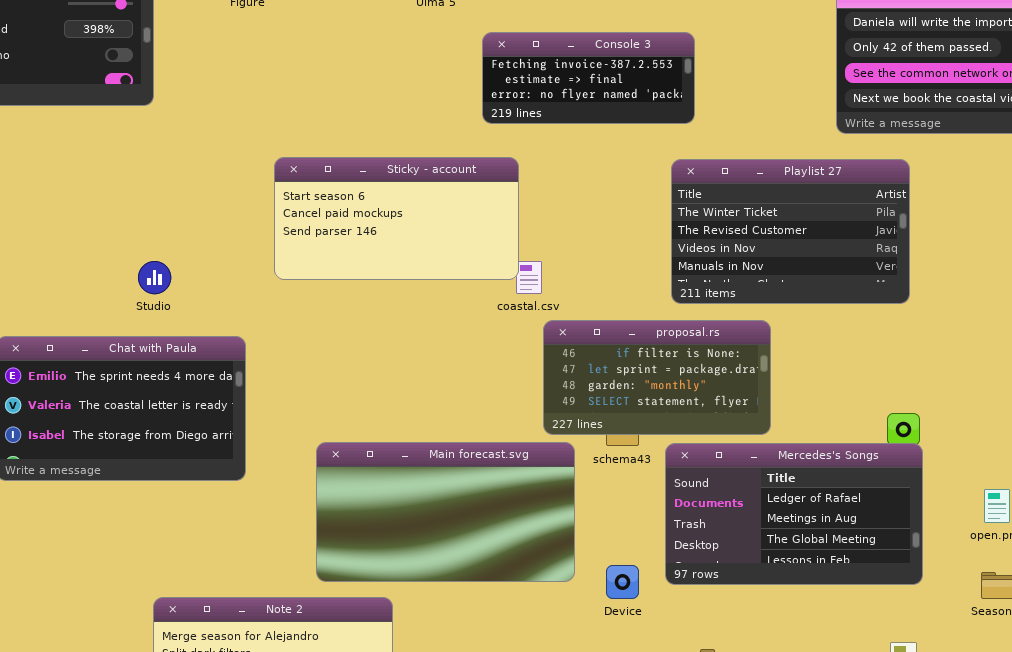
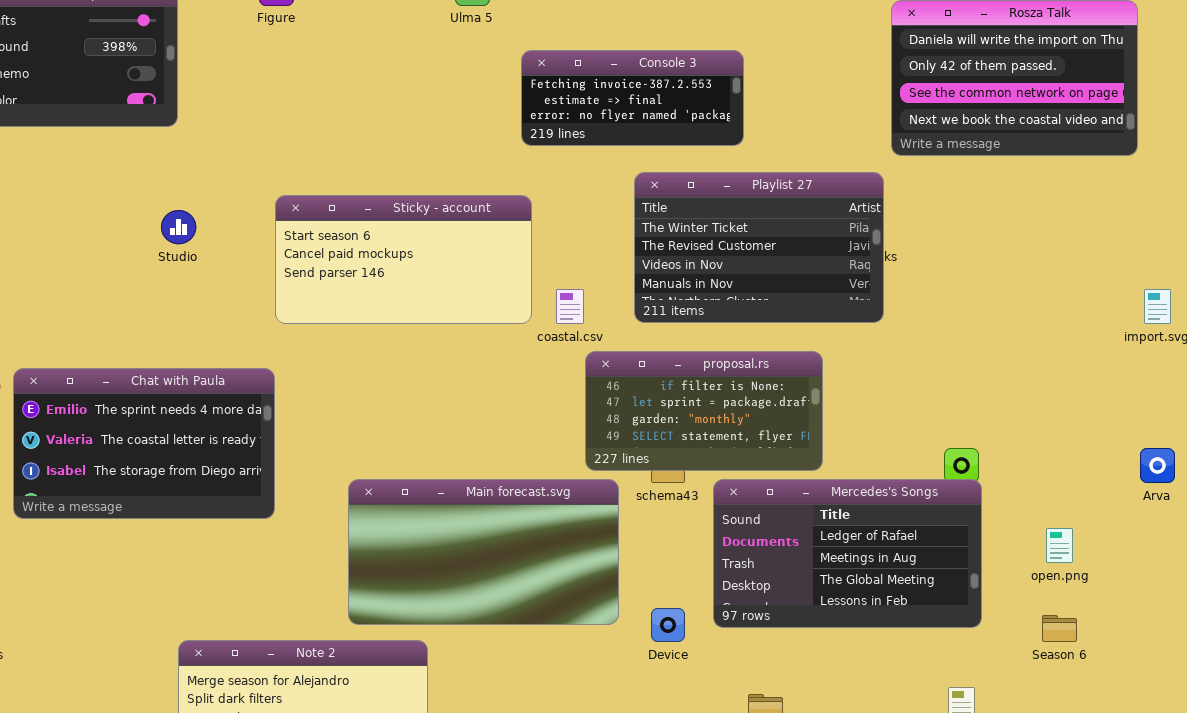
Sticky - account: [274,157,519,280] -> [275,195,532,324], moved
Playlist 27: [671,159,910,304] -> [634,172,884,323], moved
Studio: [138,261,171,294] -> [161,210,196,244], moved

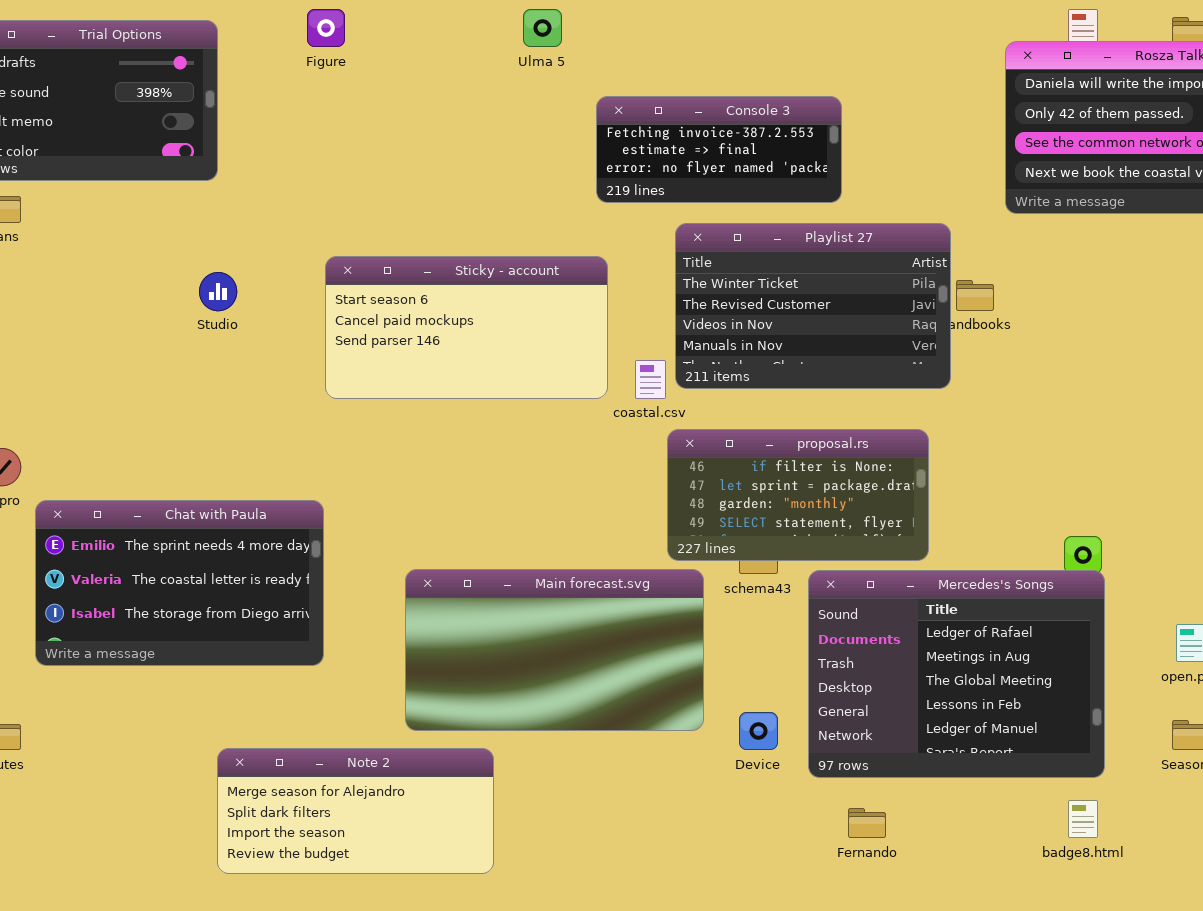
Playlist 27: [634,172,884,323] -> [675,223,951,389], moved
Chat with Paula: [13,368,275,519] -> [35,500,324,666], moved
Mercedes's Songs: [713,479,982,628] -> [808,570,1105,778], resized

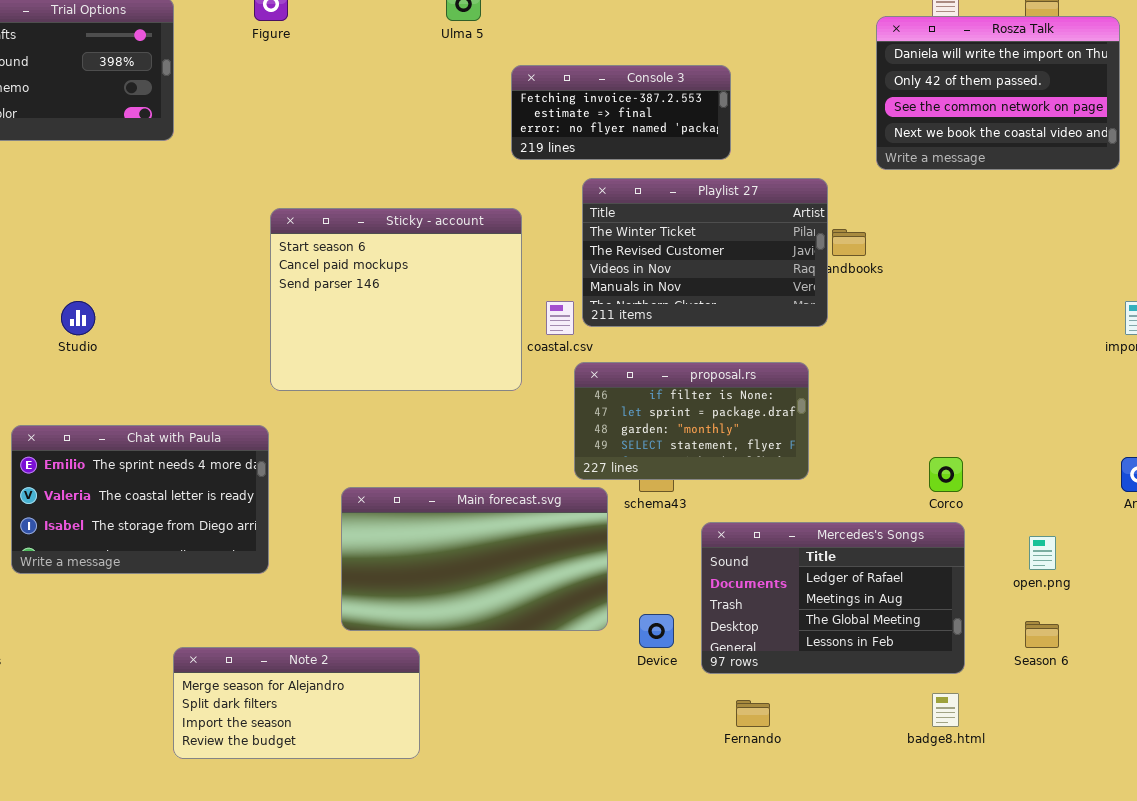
Sticky - account: [325,256,608,399] -> [270,208,522,391], resized
Studio: [199,272,237,311] -> [61,301,95,335], moved
Mercedes's Songs: [808,570,1105,778] -> [701,522,965,674], resized

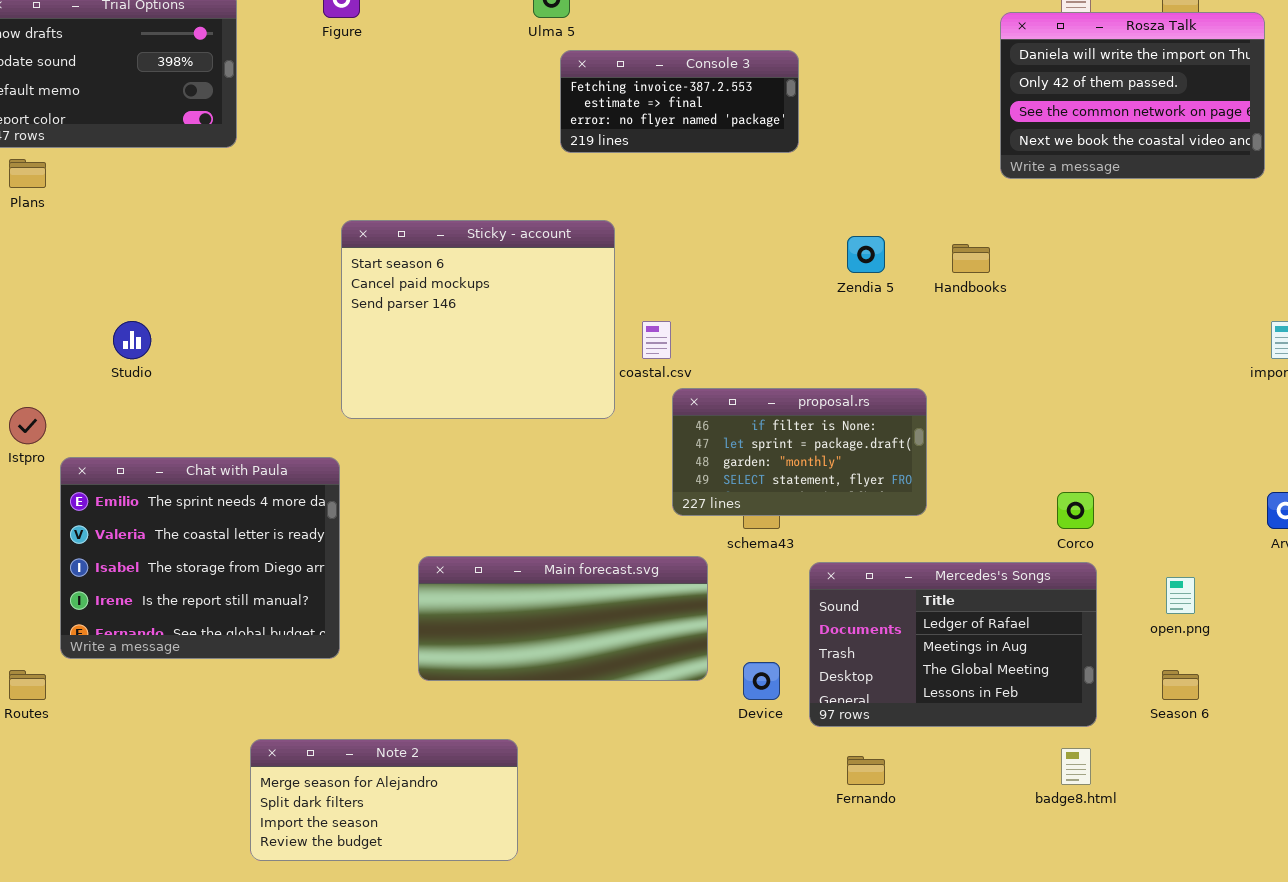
Console 3: [511,65,731,160] -> [560,50,799,153], moved
Playlist 27: [582,178,828,327] -> none, closed
Chat with Paula: [11,425,269,574] -> [60,457,340,659], resized
Main forecast.svg: [341,487,608,631] -> [418,556,708,681], resized
Note 2: [173,647,420,759] -> [250,739,518,861], moved

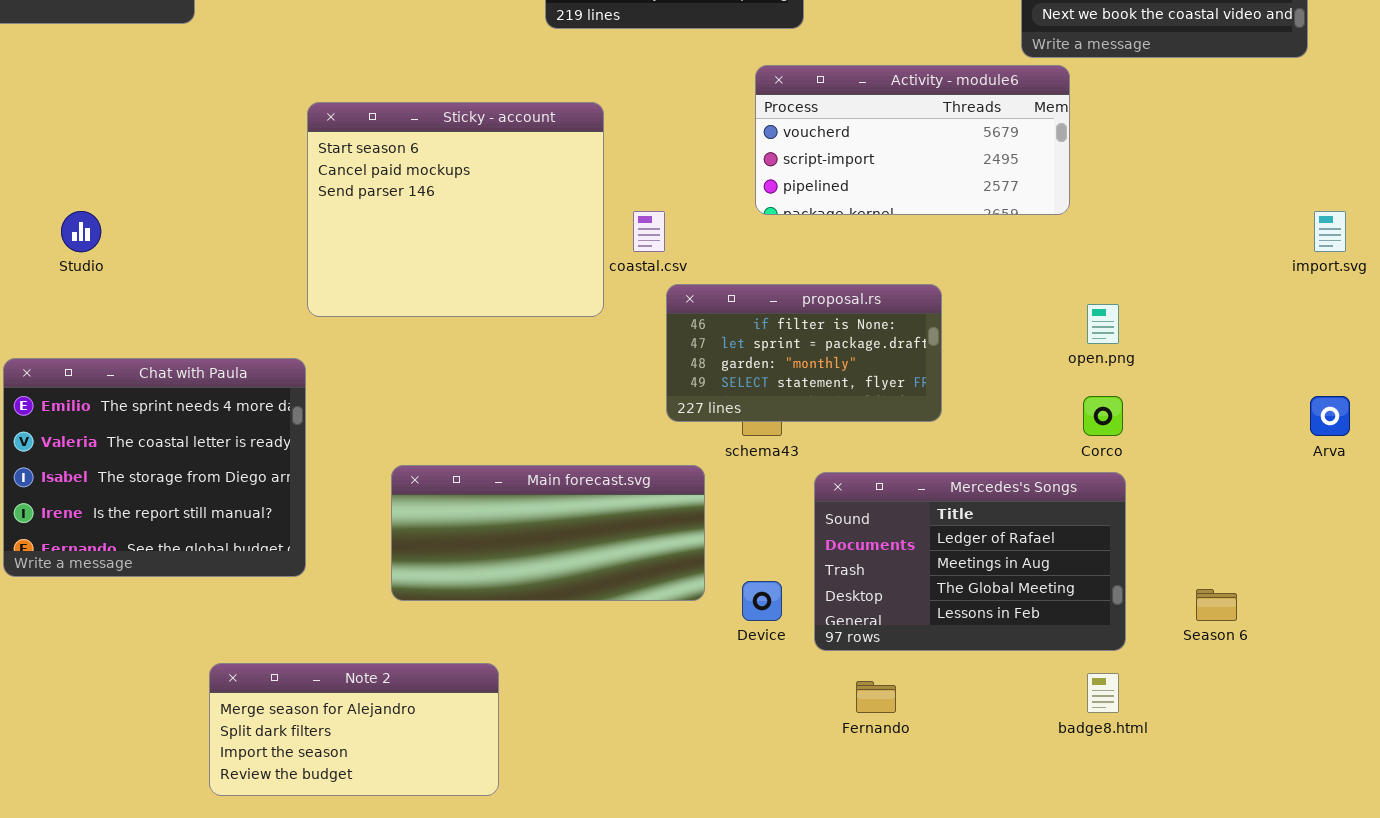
Activity - module6: none -> [755,65,1070,215], opened
open.png: [1166,577,1195,614] -> [1087,304,1119,344], moved

